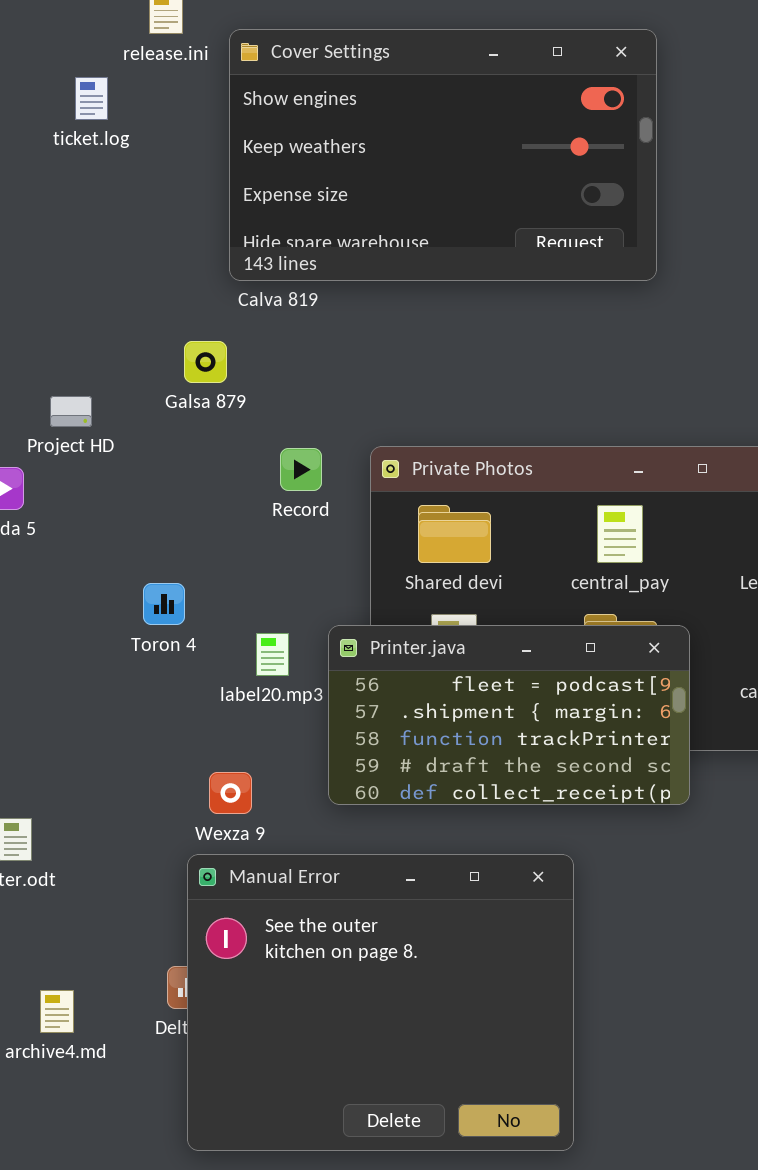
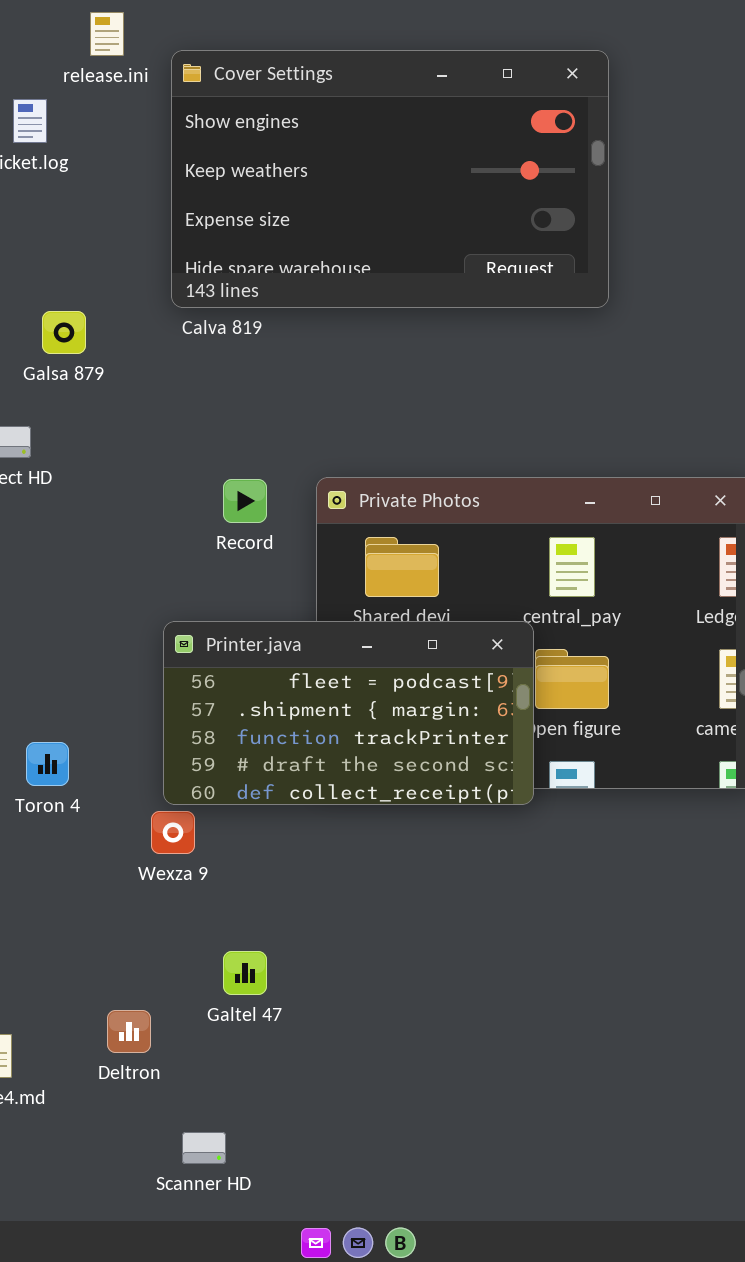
Galsa 879: [184,341,227,383] -> [42,311,86,354], moved
Toron 4: [143,583,185,625] -> [26,742,69,786], moved
Printer.java: [328,625,690,805] -> [163,621,534,805], moved
Manual Error: [187,854,574,1151] -> none, closed

